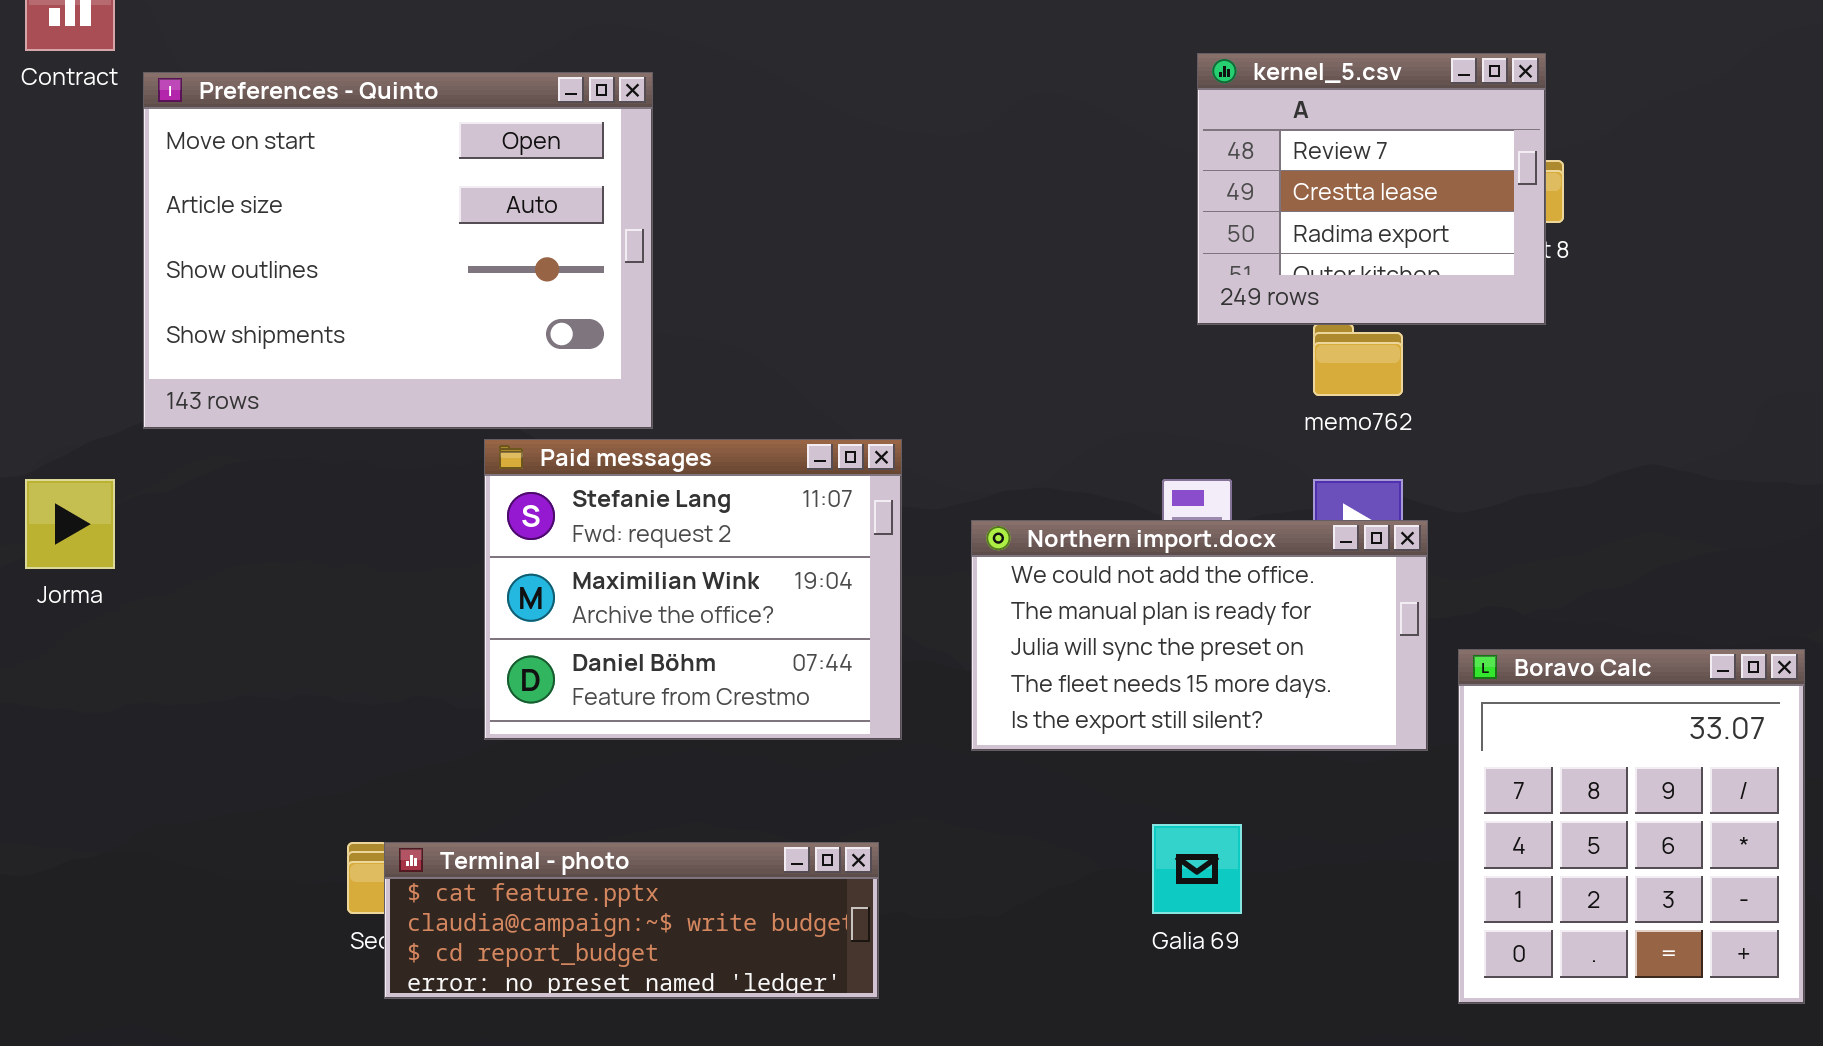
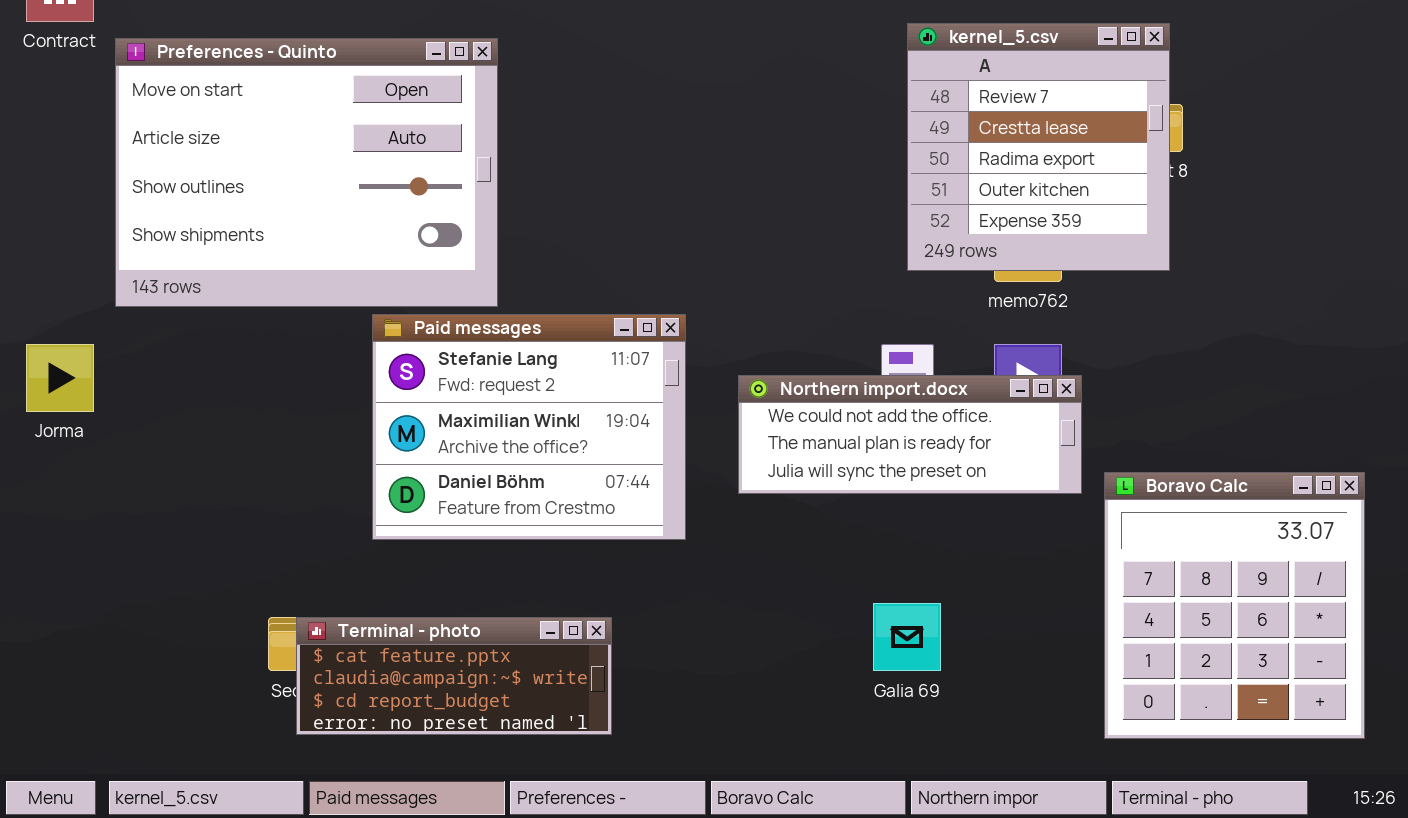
kernel_5.csv: [1197,53,1546,325] -> [907,23,1170,271], resized
Northern import.docx: [971,520,1428,751] -> [738,375,1082,494], resized
Terminal - photo: [384,842,879,999] -> [296,617,612,735], resized

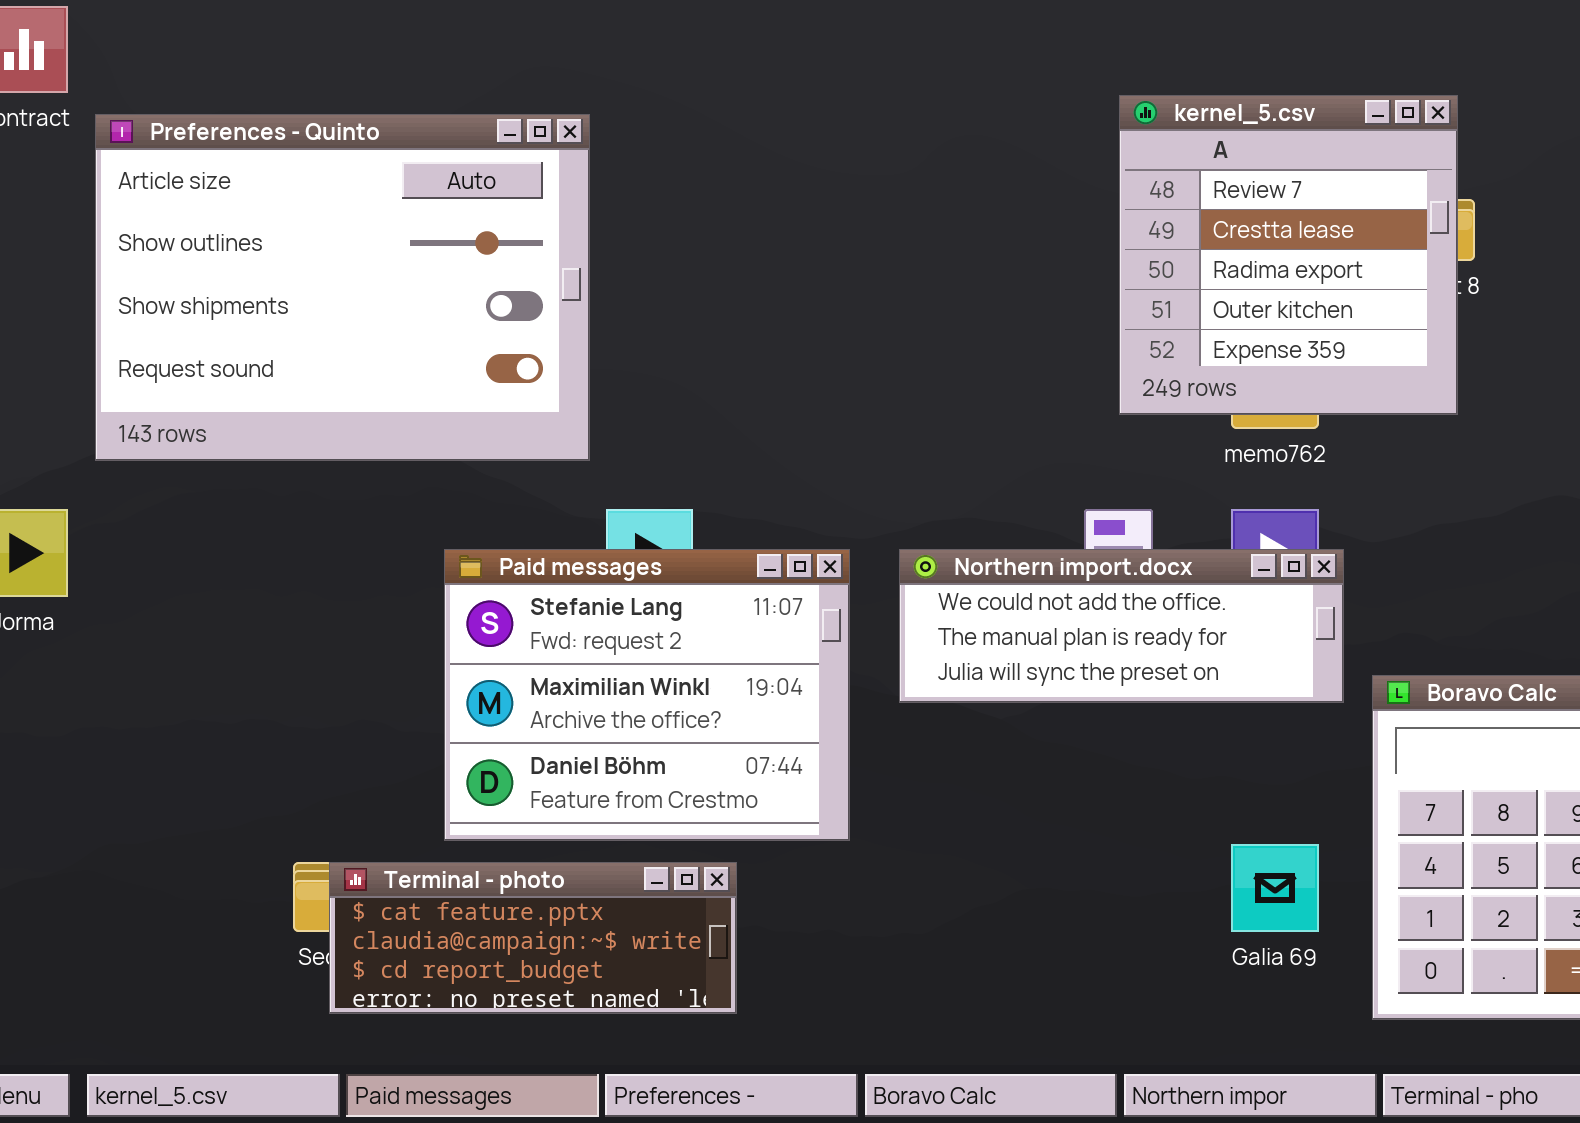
Preferences - Quinto: [115,38,498,307] -> [95,114,590,461], scrolled down 1 row
Paid messages: [372,314,686,540] -> [444,549,850,841], moved
Galia 69: [873,603,941,671] -> [1231,844,1319,932], moved

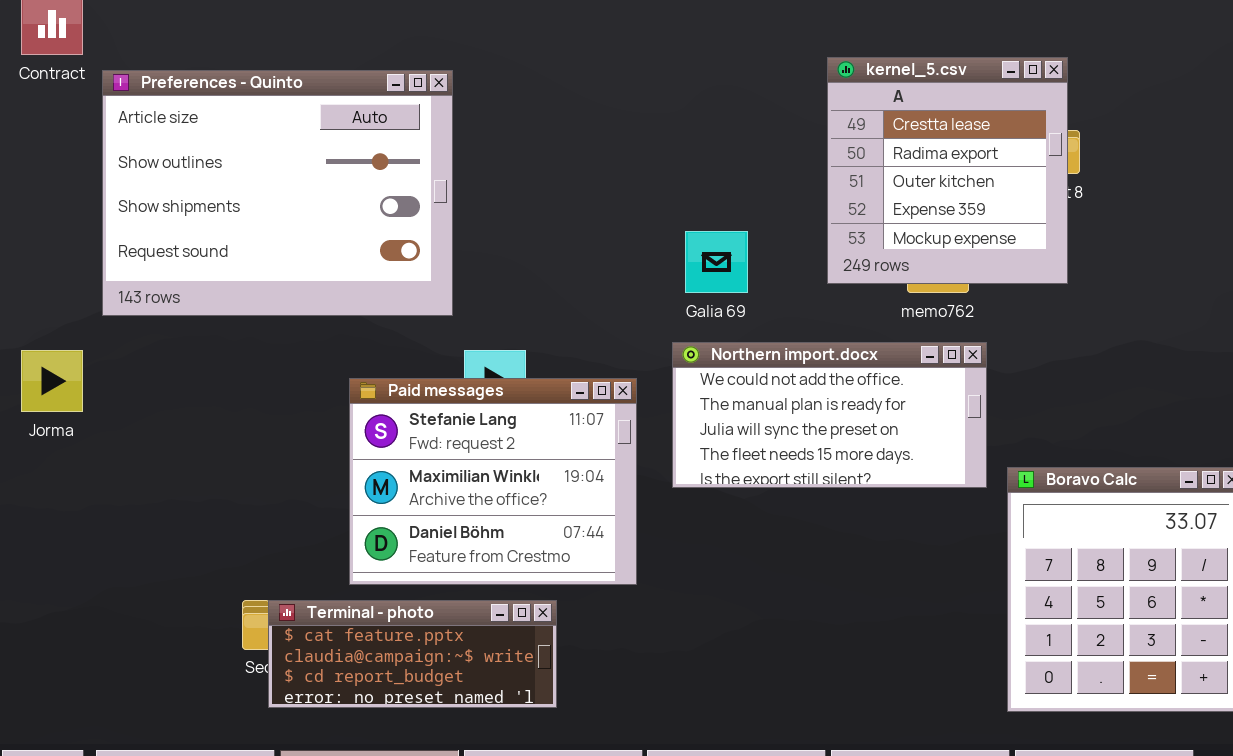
kernel_5.csv: [1119,95,1458,415] -> [827,57,1068,284], scrolled down 1 row
Northern import.docx: [899,549,1344,703] -> [672,342,987,488], resized
Galia 69: [1231,844,1319,932] -> [685,231,748,293], moved

